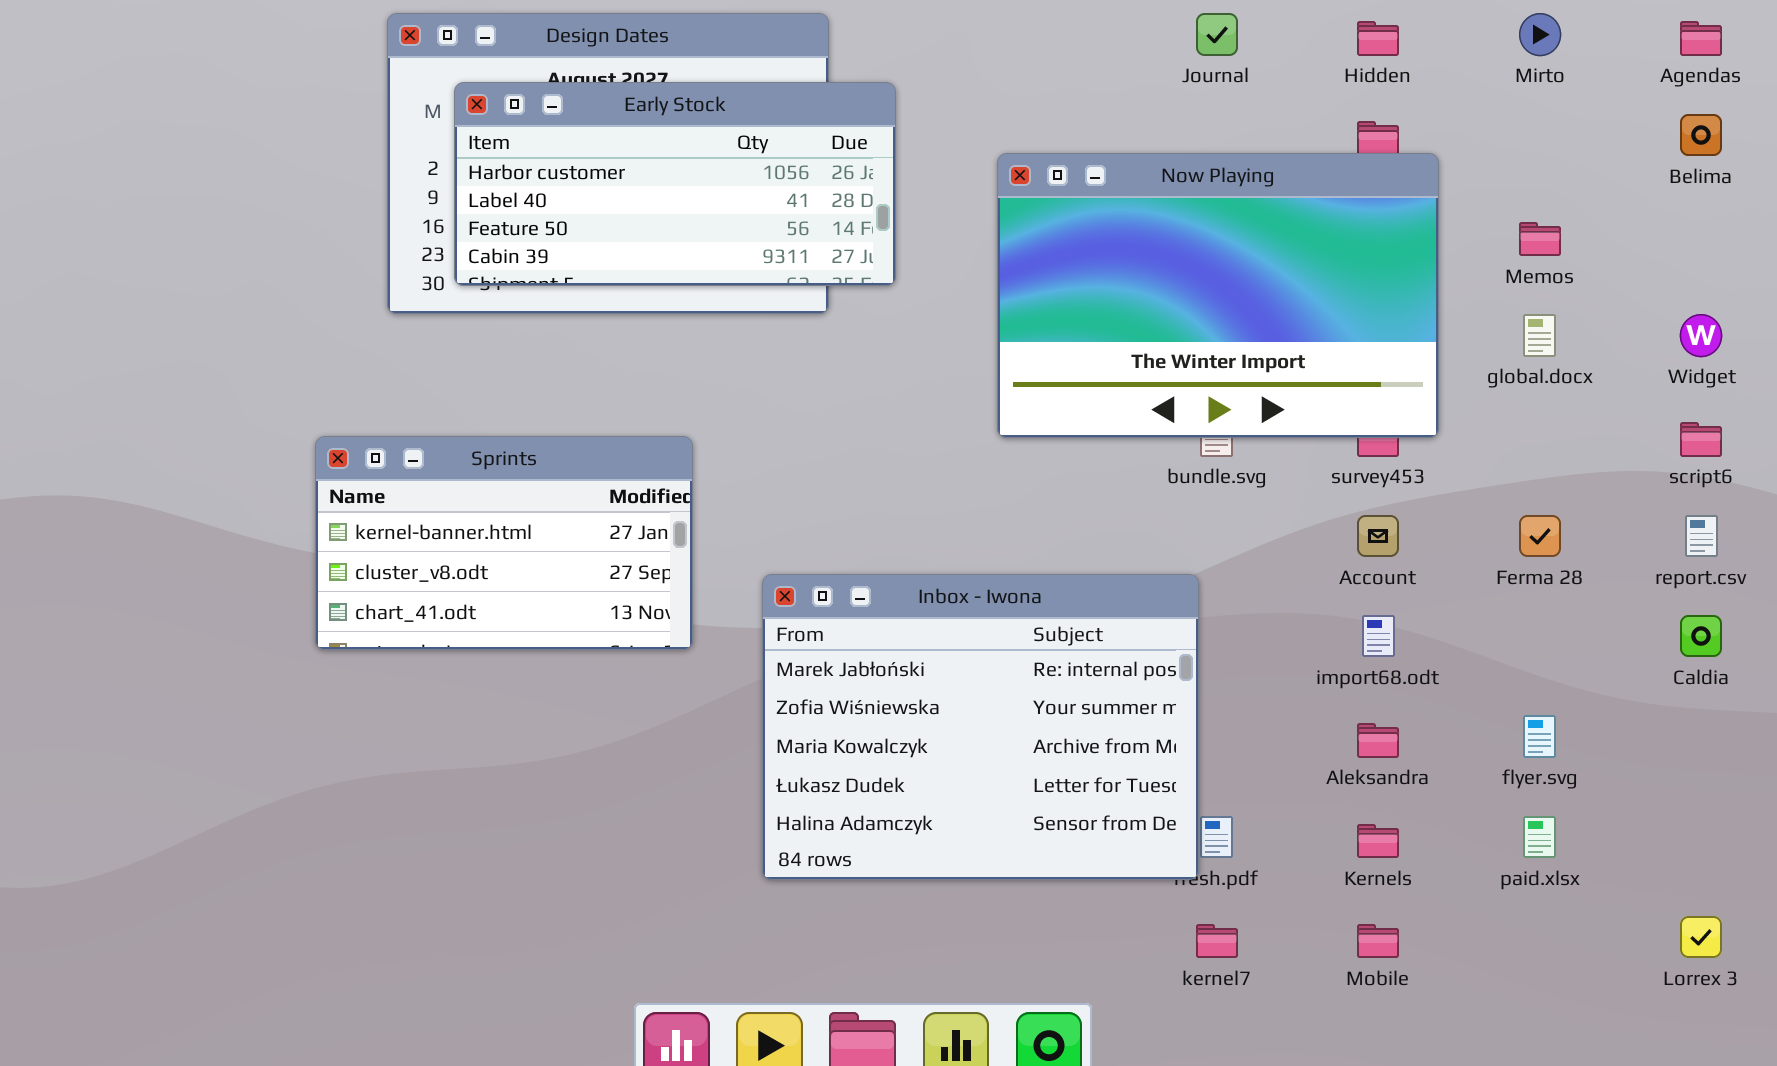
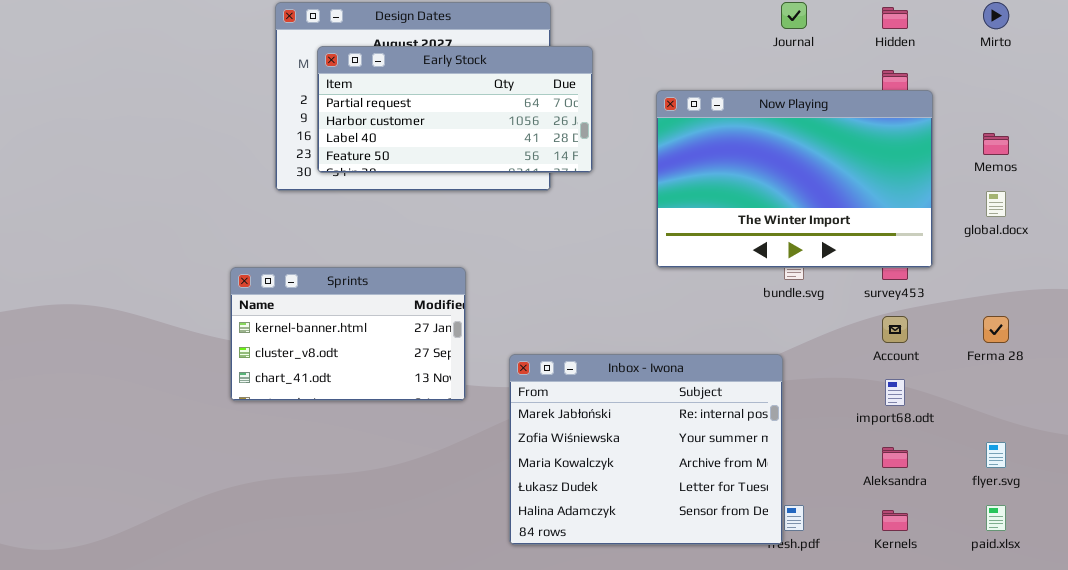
Early Stock: [454,82,896,286] -> [317,46,593,173], scrolled up 1 row

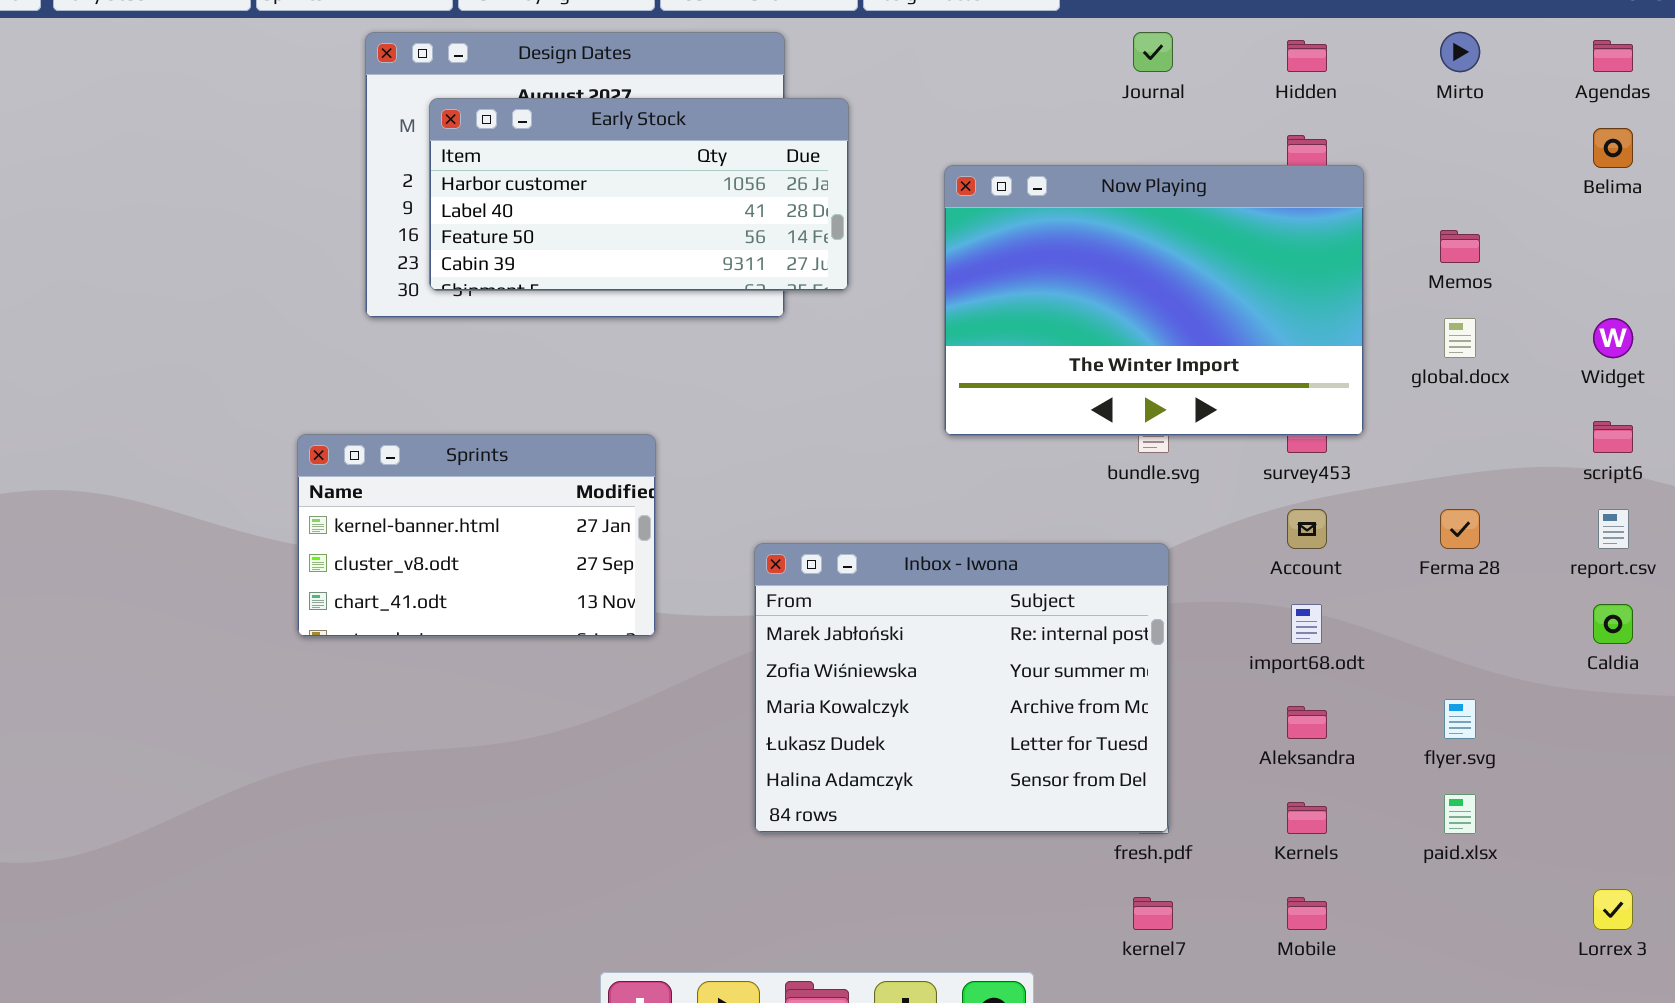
Early Stock: [317,46,593,173] -> [429,98,849,291], scrolled down 1 row
Inbox - Iwona: [509,354,783,545] -> [754,543,1169,833], moved

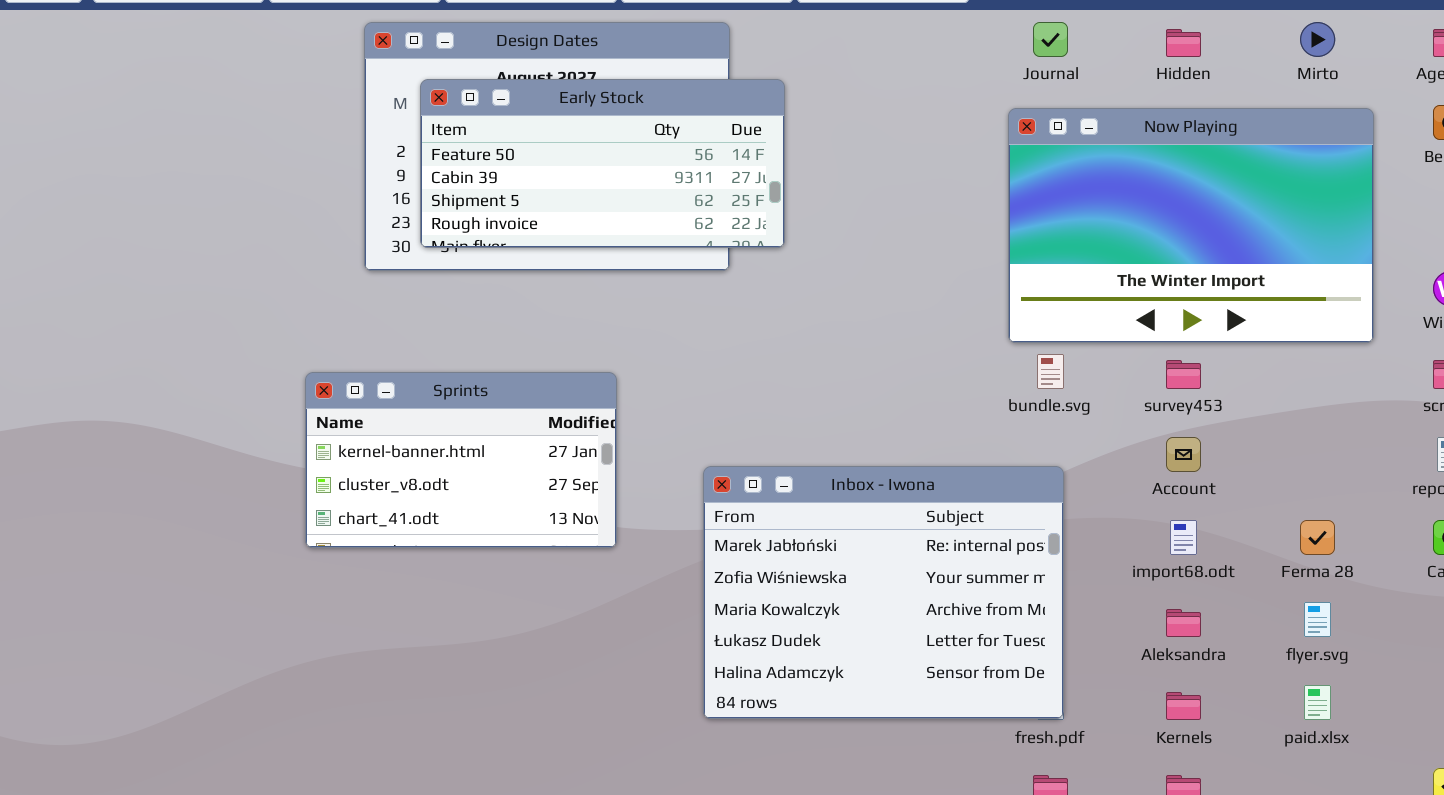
Early Stock: [429,98,849,291] -> [420,79,785,248], scrolled down 2 rows
Now Playing: [944,165,1364,436] -> [1008,108,1374,343], moved
Ferma 28: [1440,509,1480,549] -> [1300,520,1335,555], moved

